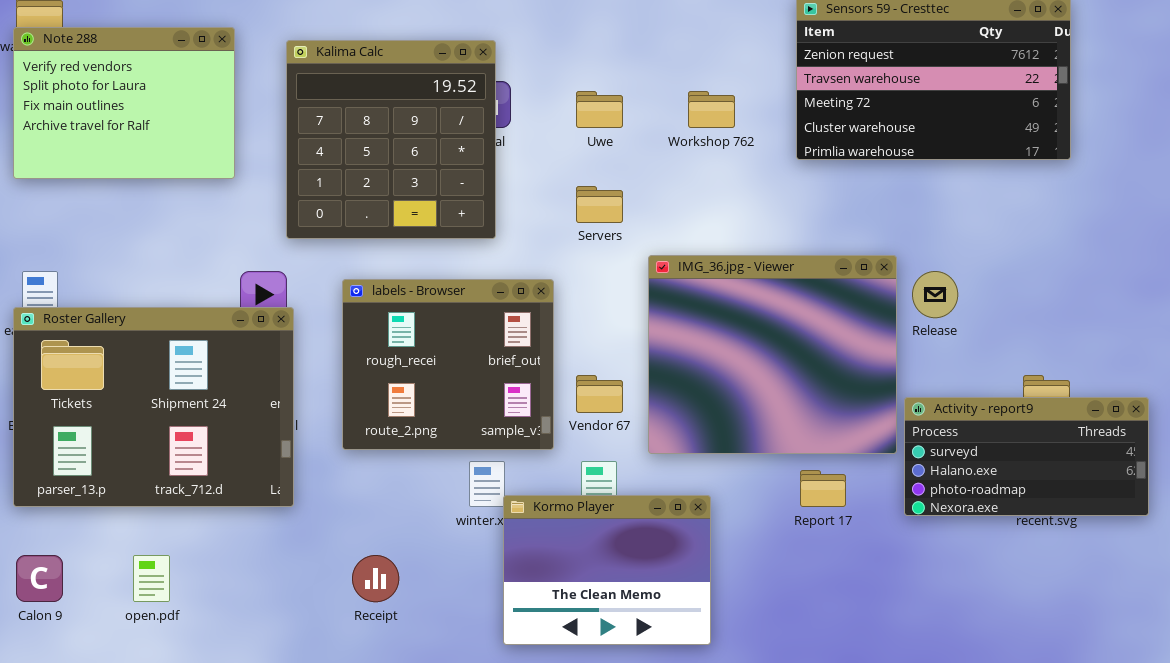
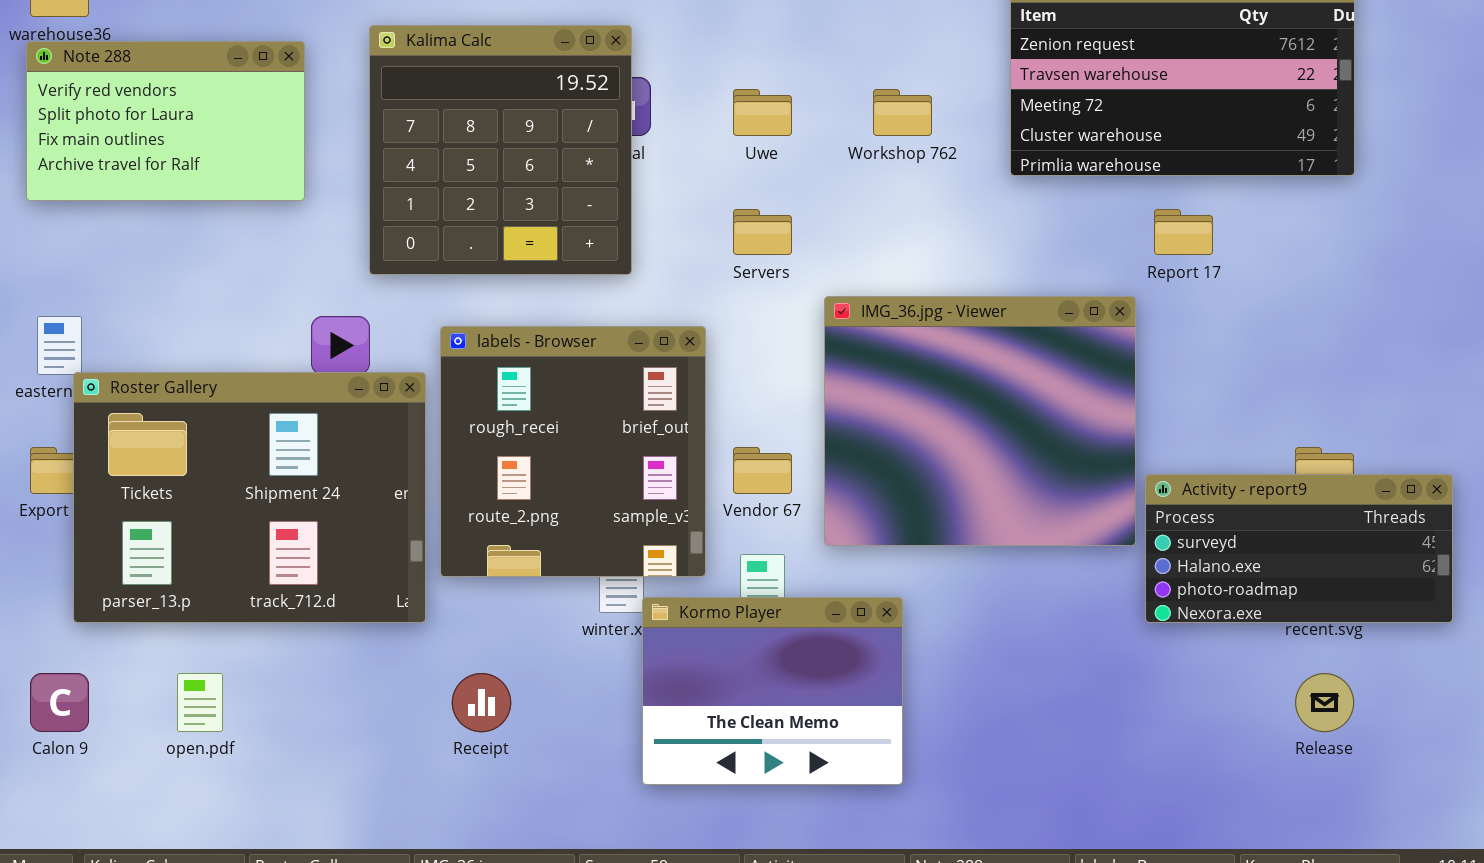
Note 288: [13,27,235,179] -> [26,41,305,201], resized
Release: [912,271,958,318] -> [1295,673,1354,732], moved
labels - Browser: [342,279,554,450] -> [440,326,706,577], resized
Roster Gallery: [13,307,294,507] -> [73,372,426,623], moved
Report 17: [800,470,846,507] -> [1154,209,1213,255], moved

